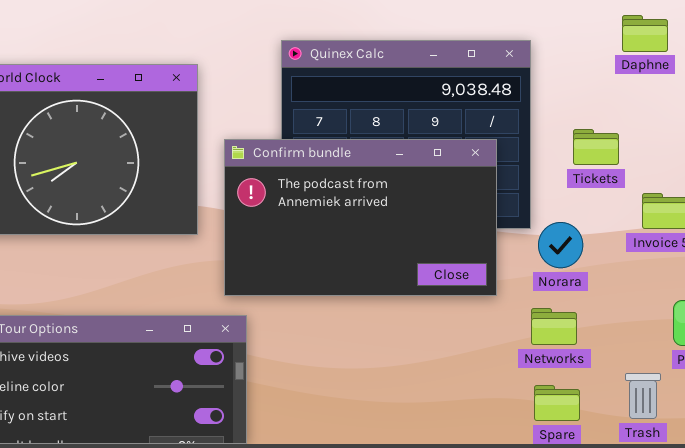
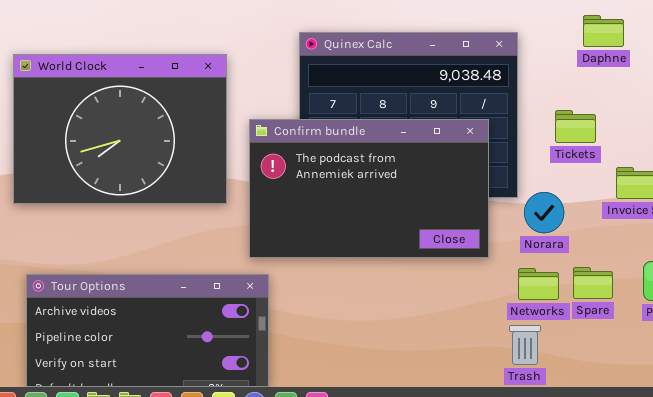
Daphne: [622,15,668,52] -> [583,15,624,47], moved
Trash: [625,373,661,419] -> [509,325,541,365], moved
Spare: [534,385,580,421] -> [573,267,613,299], moved

